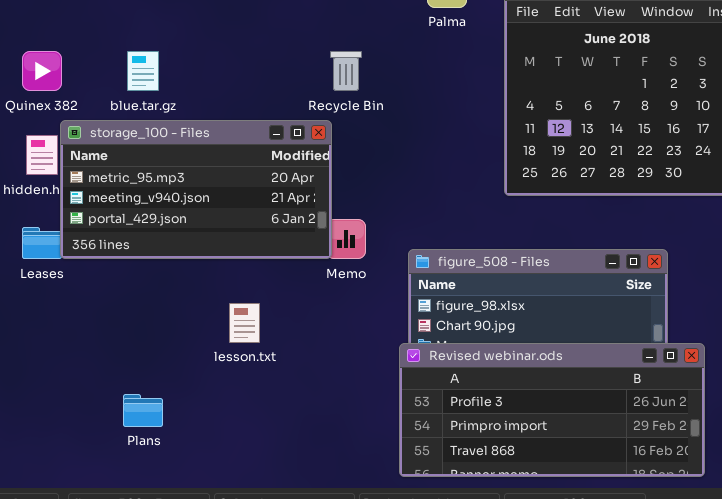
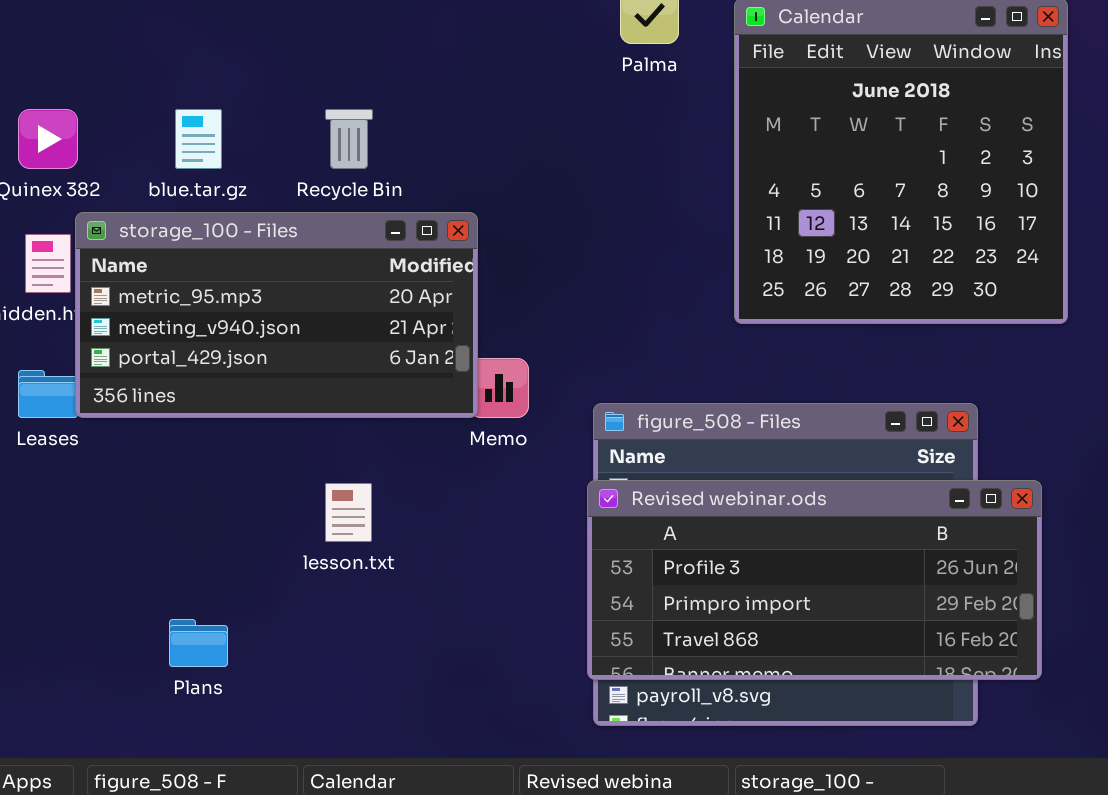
Recycle Bin: [330,51,362,91] -> [325,109,373,169], moved
Revised webinar.ods: [399,343,705,477] -> [587,480,1042,680], moved

